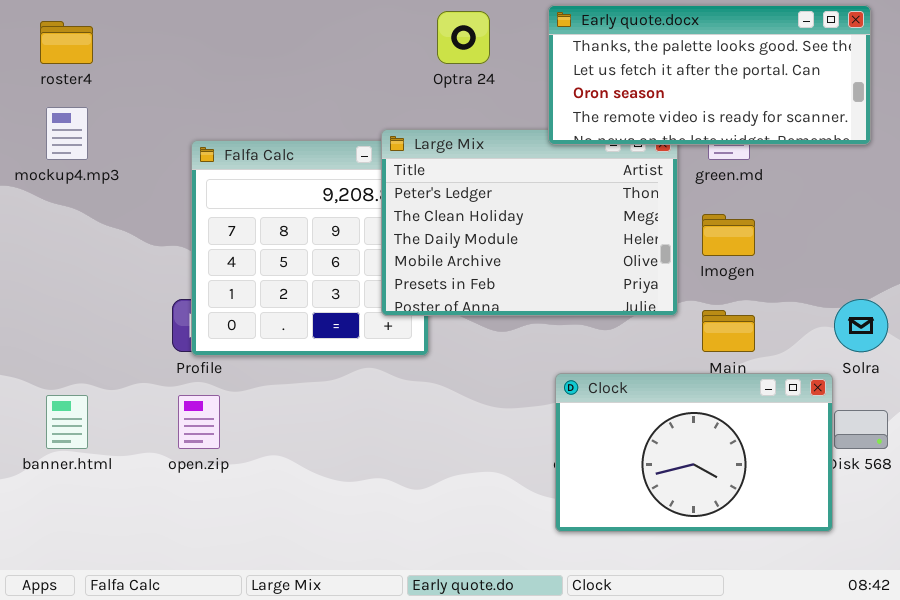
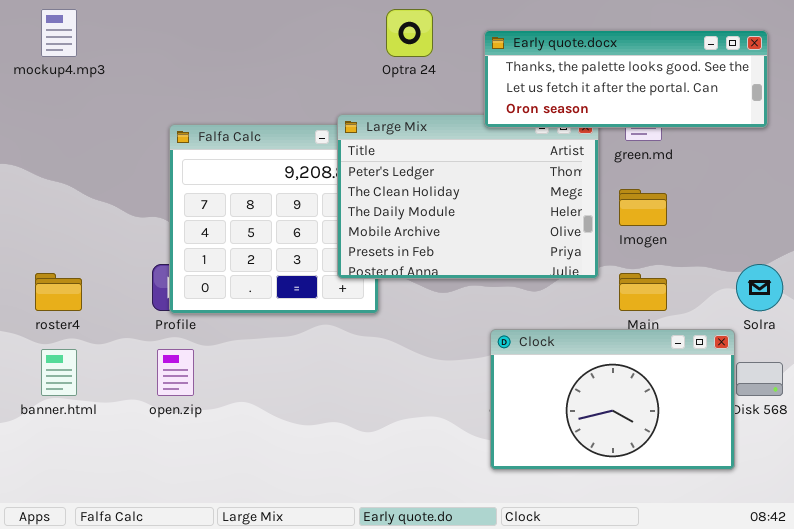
Early quote.docx: [548,5,871,145] -> [484,30,768,128], resized
roster4: [40,21,93,64] -> [35,273,82,311], moved
mockup4.mp3: [46,107,88,160] -> [41,9,77,57], moved

